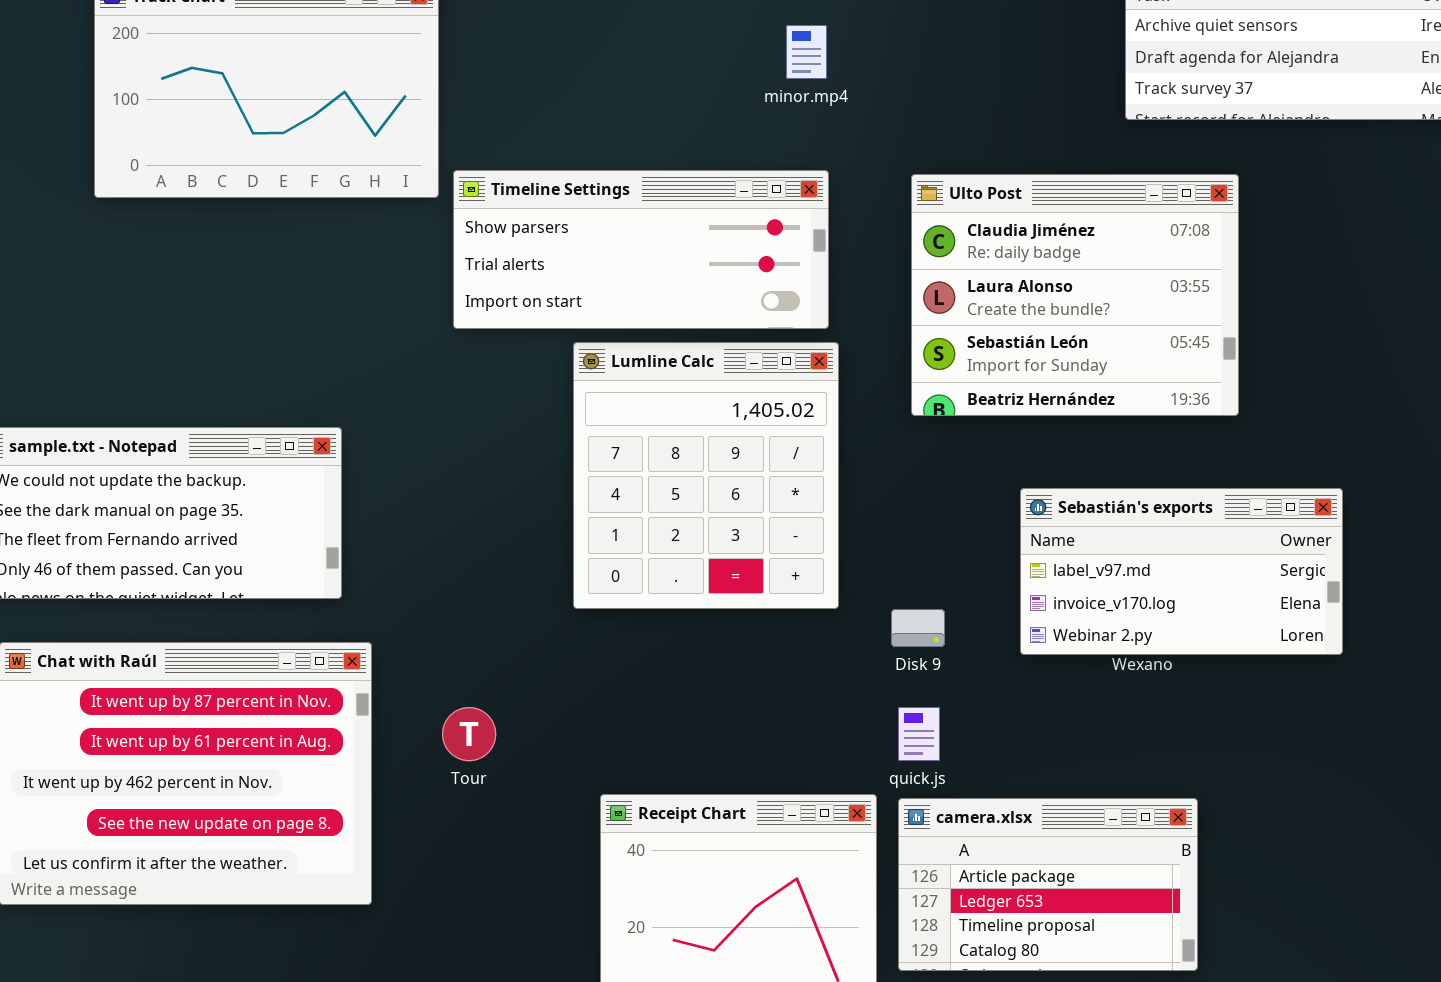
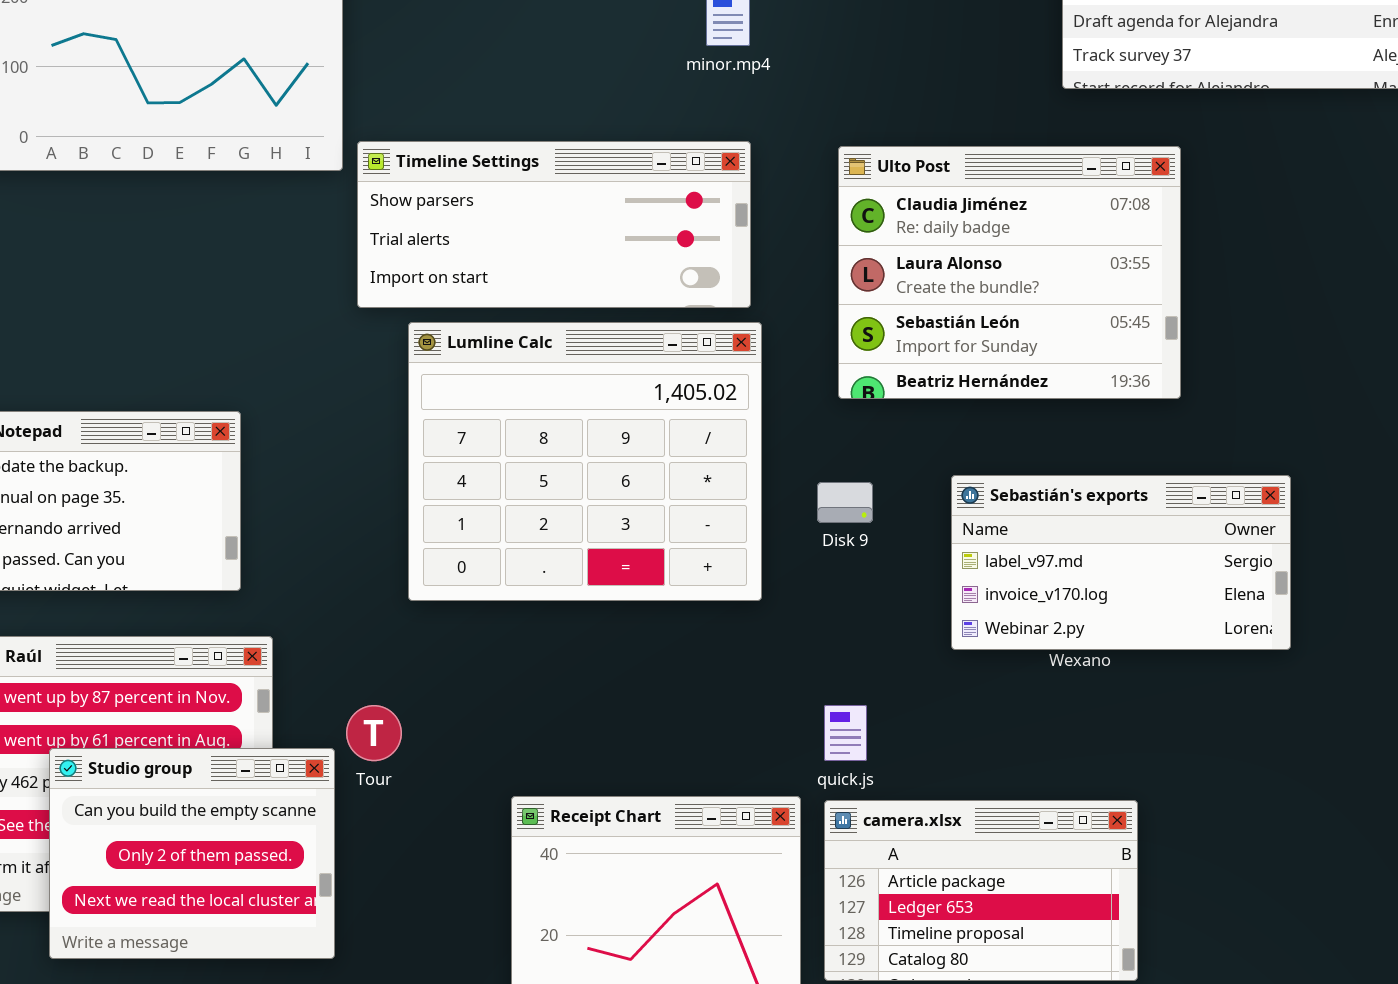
Lumline Calc: [573,342,839,609] -> [408,322,762,601], resized
Disk 9: [891,609,945,647] -> [817,482,873,523], moved
Studio group: none -> [49,748,335,959], opened

